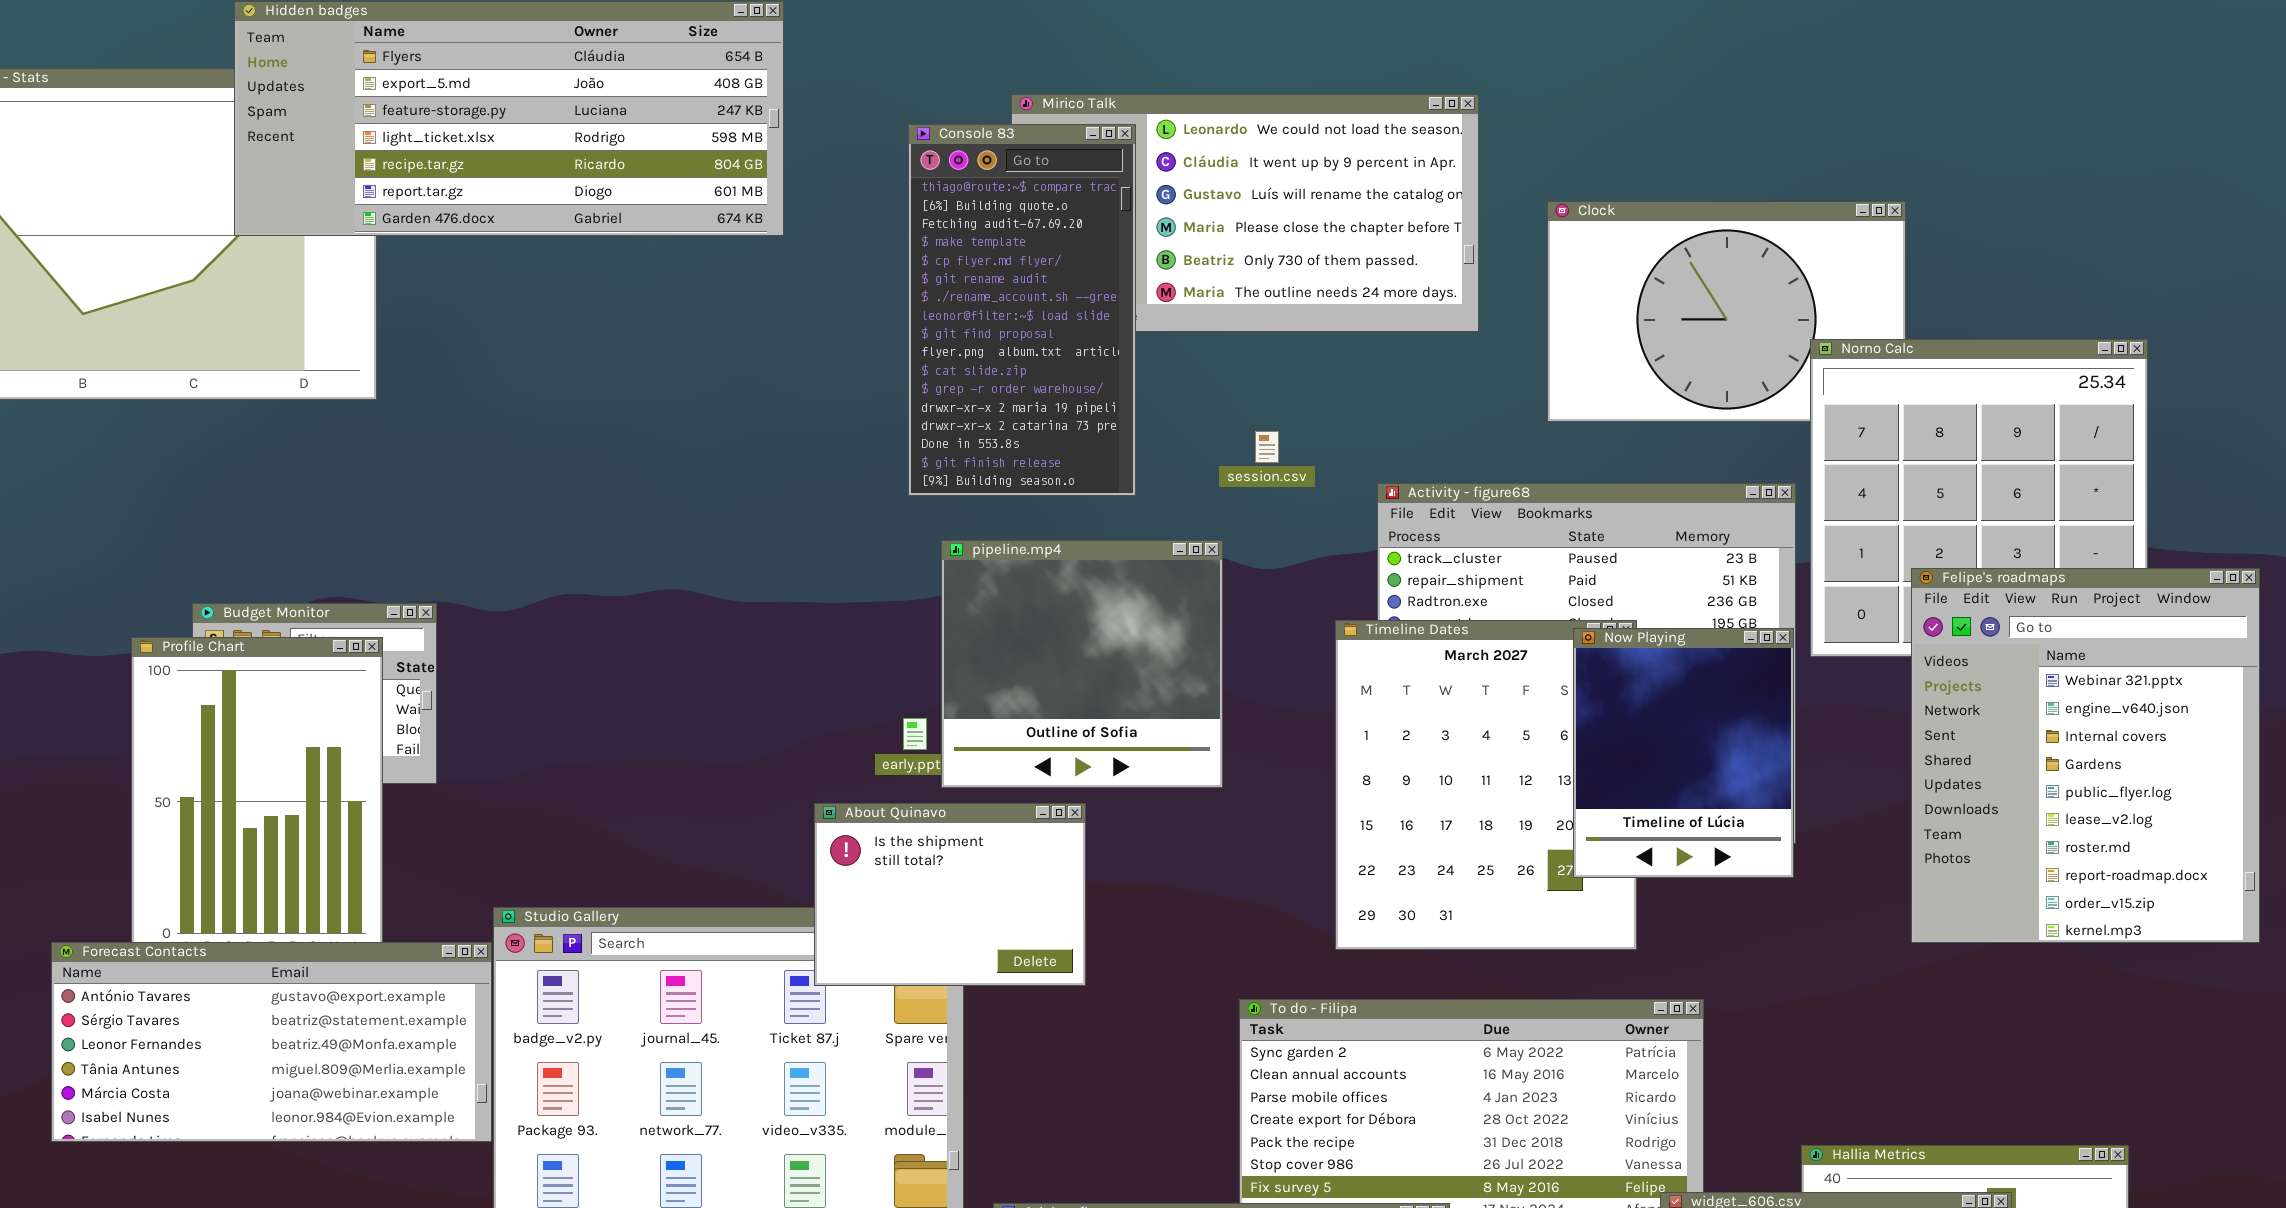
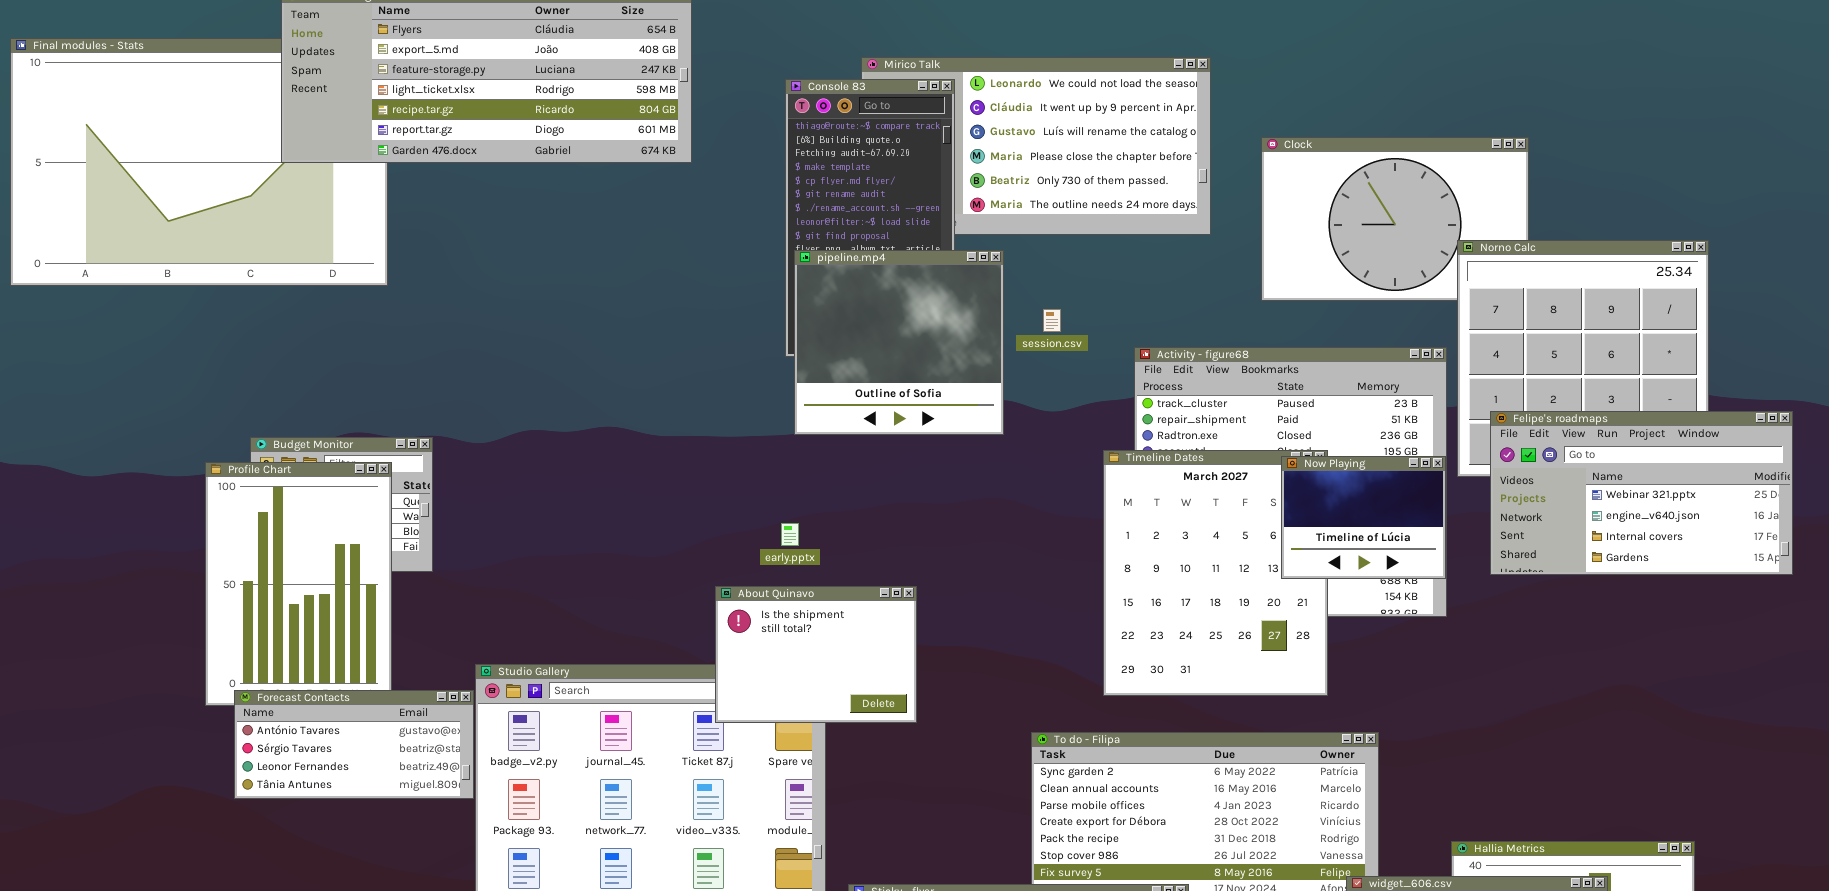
pipeline.mp4: [941,540,1223,788] -> [794,250,1004,435], moved
Felipe's roadmaps: [1911,568,2260,943] -> [1490,411,1793,575], resized
Now Playing: [1573,628,1794,878] -> [1281,456,1446,579], resized
Forecast Contacts: [51,942,492,1142] -> [234,690,474,799], resized

